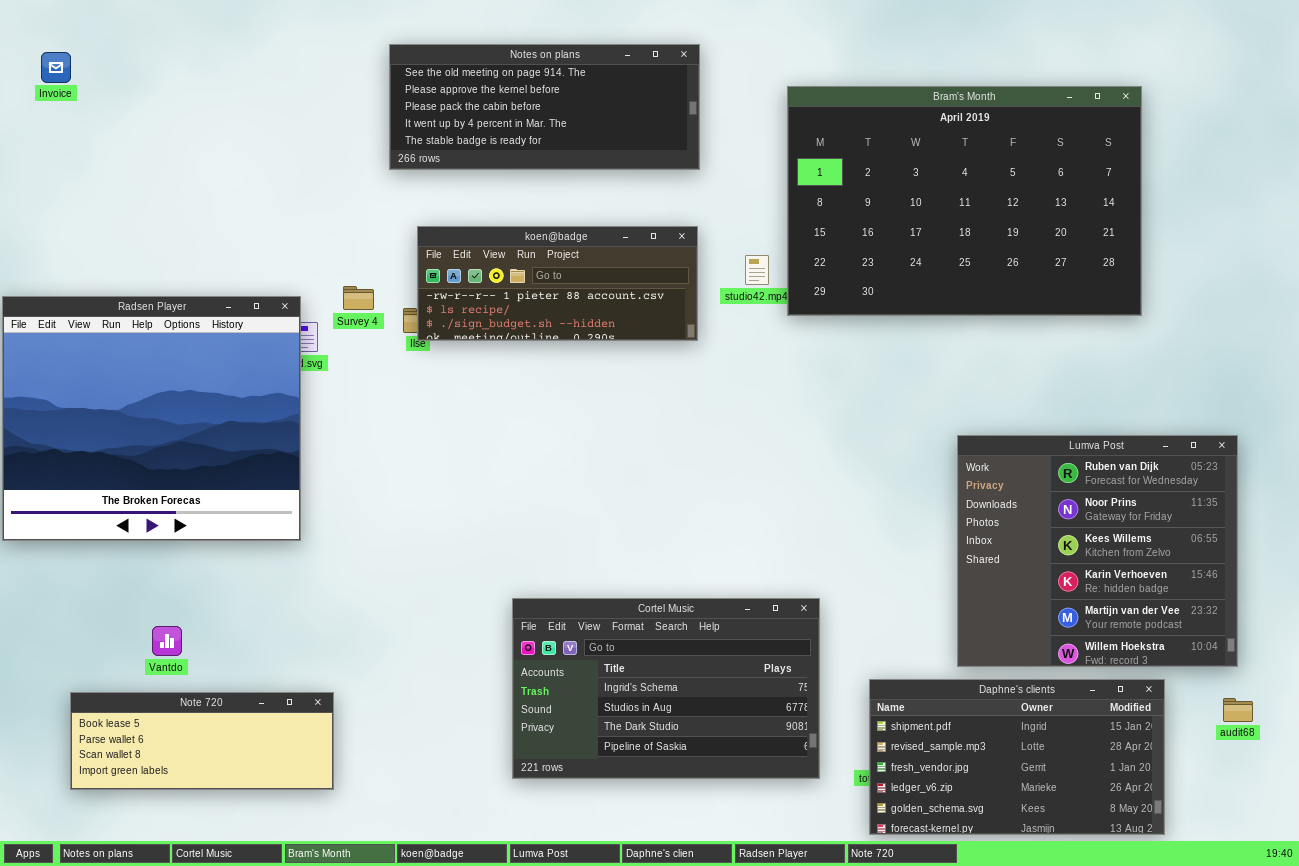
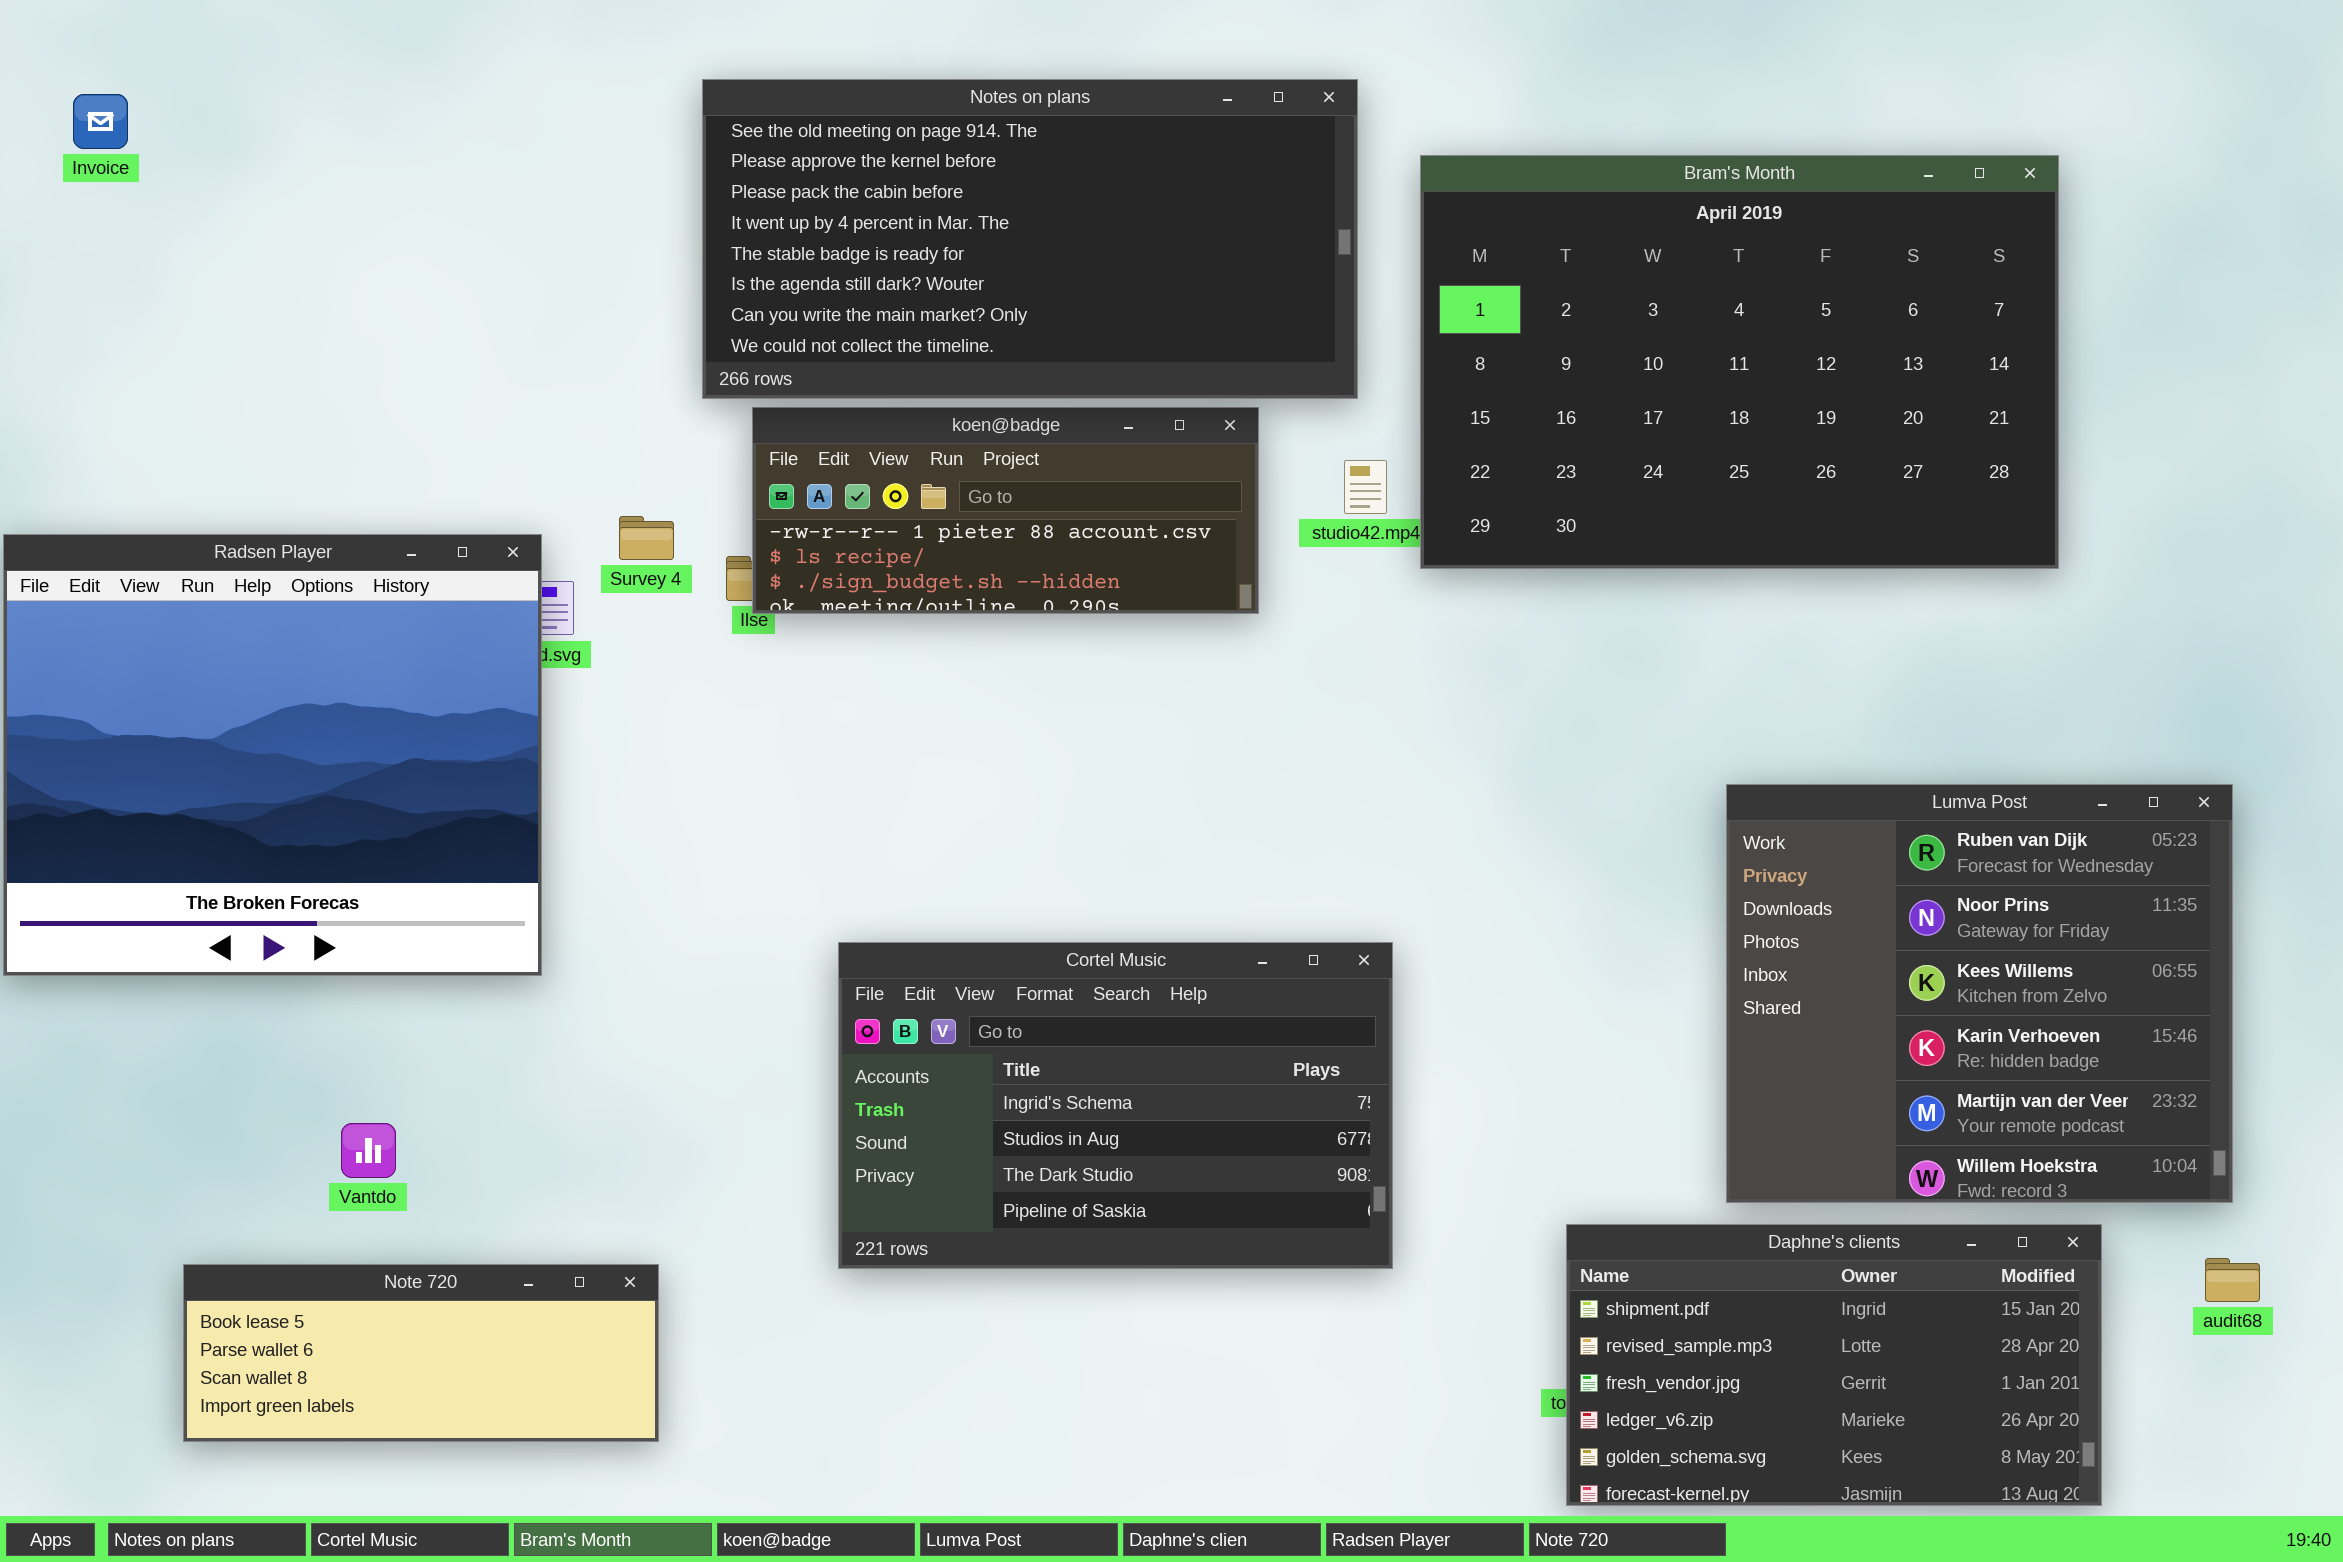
Notes on plans: [389,44,700,170] -> [702,79,1358,399], resized
Cortel Music: [512,598,820,779] -> [838,942,1393,1269], moved
Vantdo: [152,626,182,656] -> [341,1123,396,1178], moved
Note 720: [70,692,334,790] -> [183,1264,659,1442], moved

